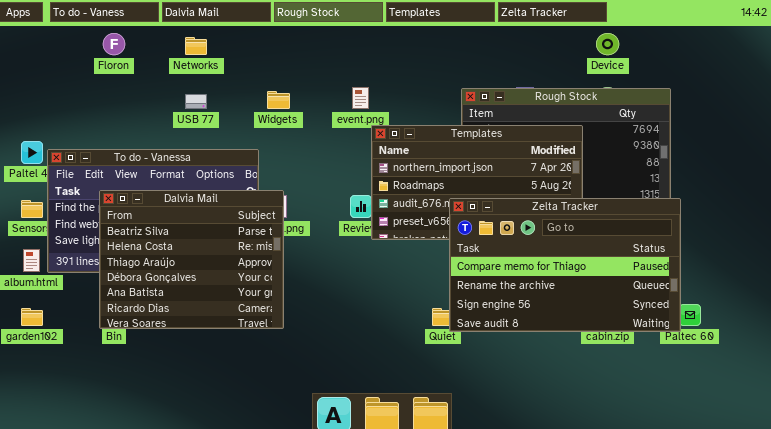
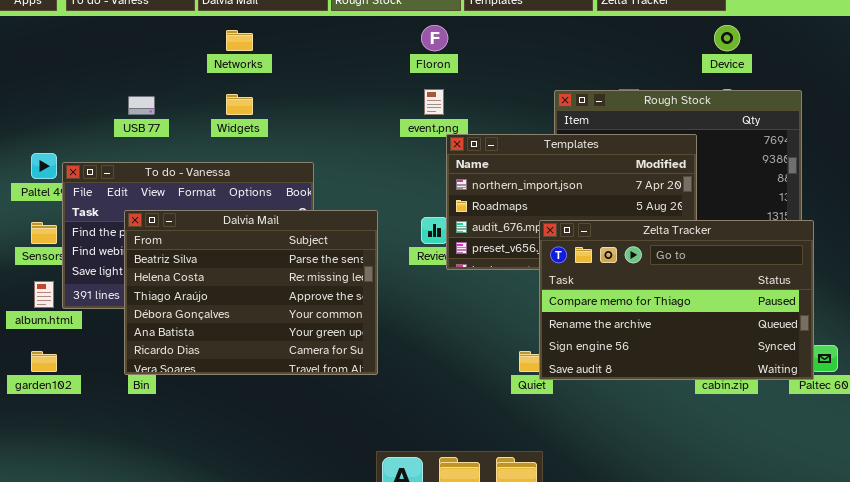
Floron: [103,33,125,55] -> [421,25,448,51], moved
Widgets: [267,91,290,109] -> [226,94,253,115], moved
USB 77: [185,94,207,109] -> [128,96,155,115], moved
Dalvia Mail: [99,190,284,329] -> [124,210,378,375], resized

